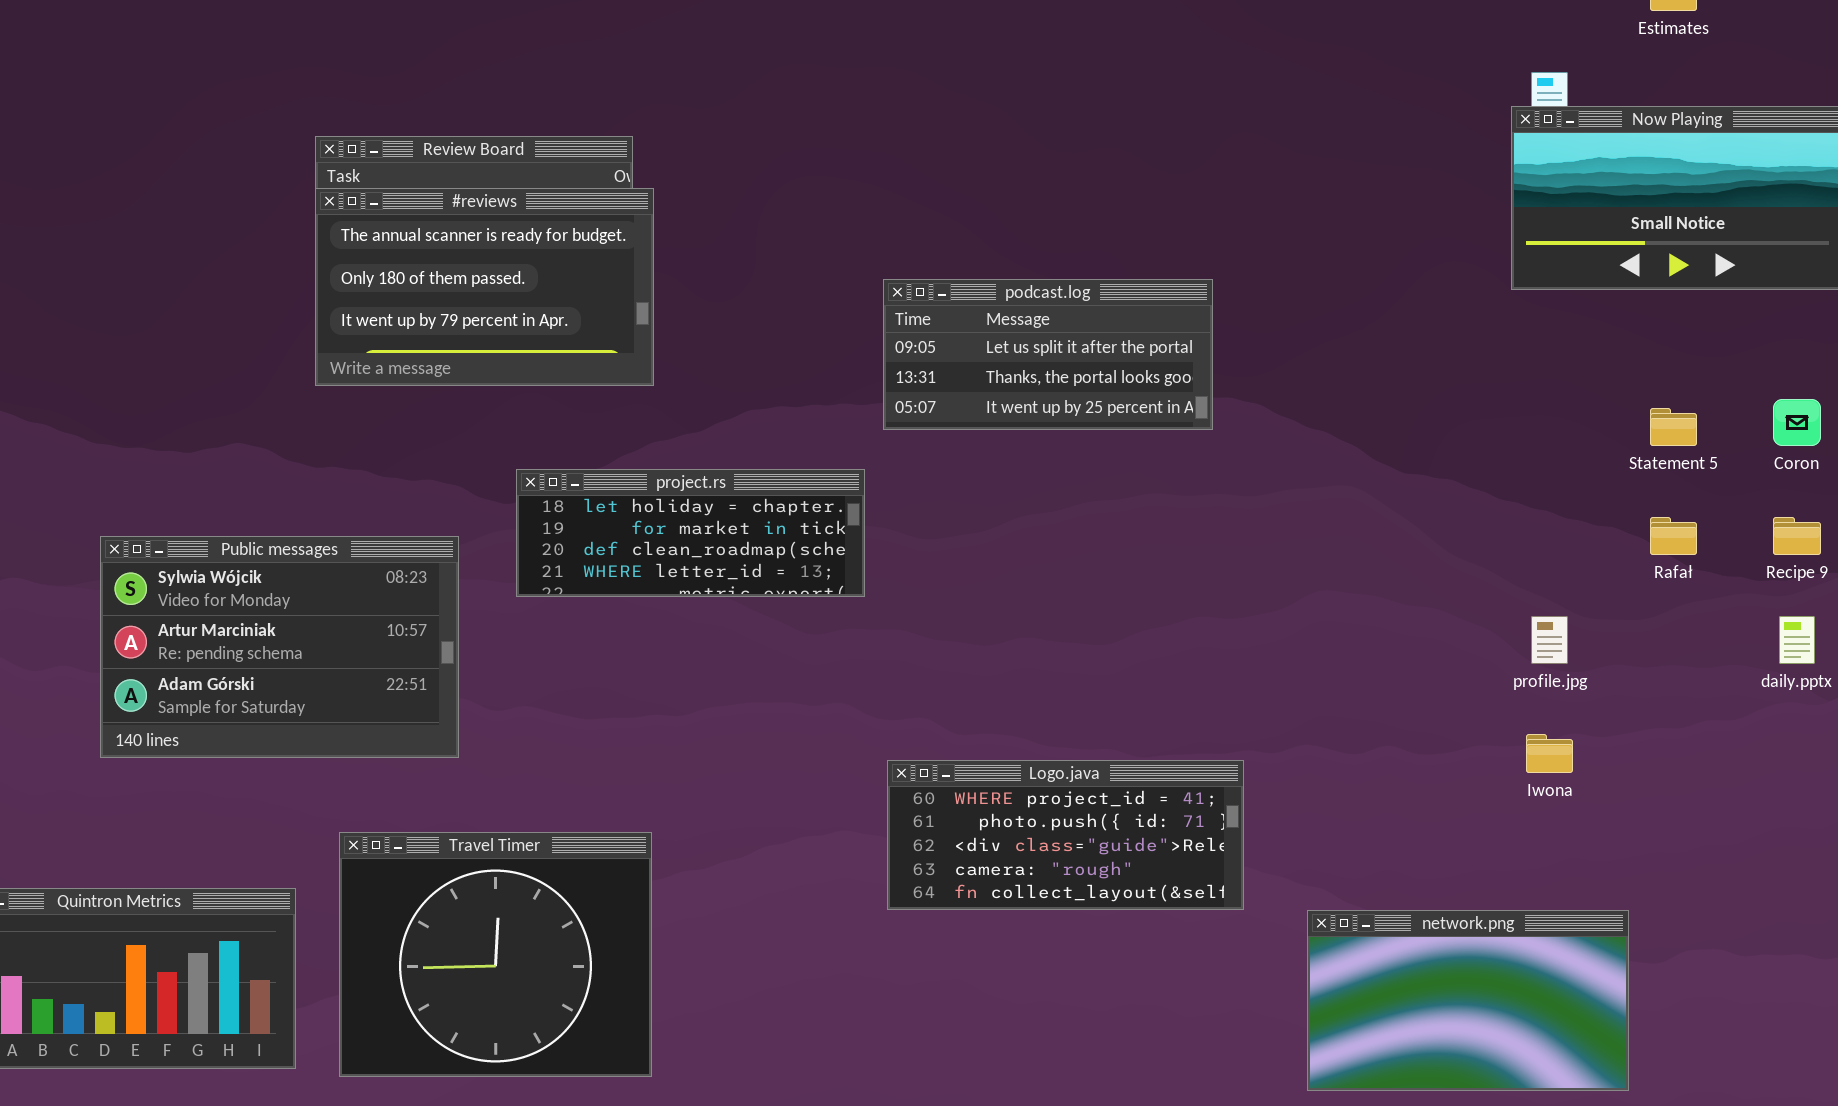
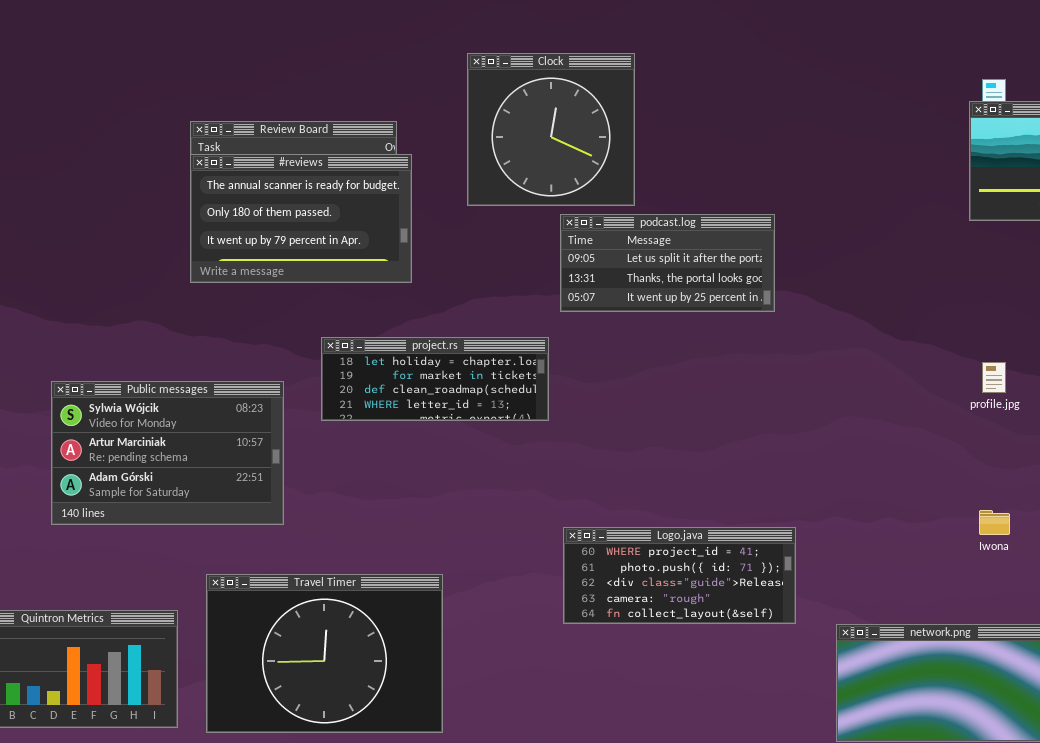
Clock: none -> [467,53,635,206], opened
profile.jpg: [1531,616,1568,664] -> [982,362,1006,393], moved
Travel Timer: [339,832,652,1077] -> [206,574,443,733], resized

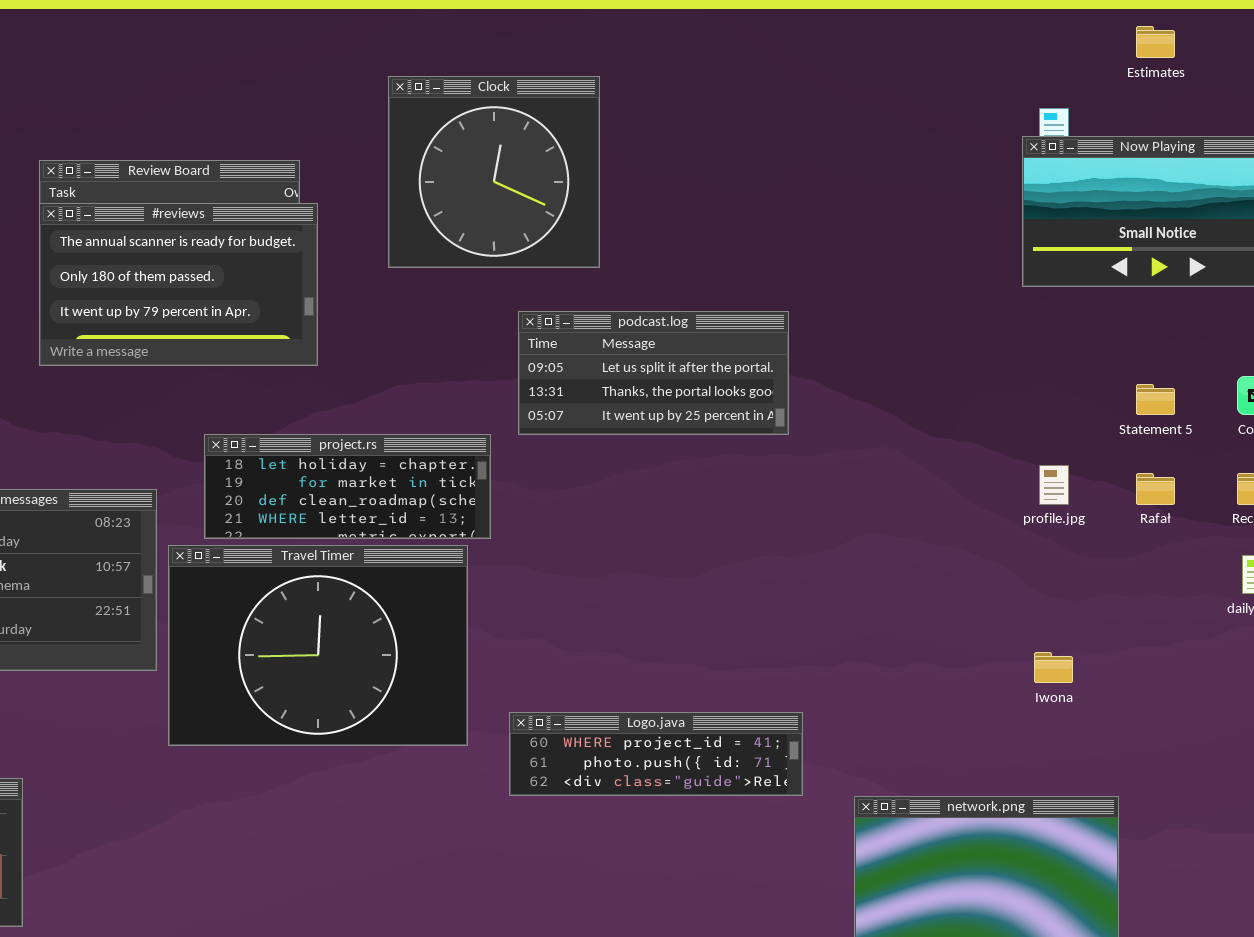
podcast.log: [560,214,775,312] -> [518,311,789,435], moved
Logo.java: [563,527,796,624] -> [509,712,803,796], resized
Travel Timer: [206,574,443,733] -> [168,545,468,746], moved

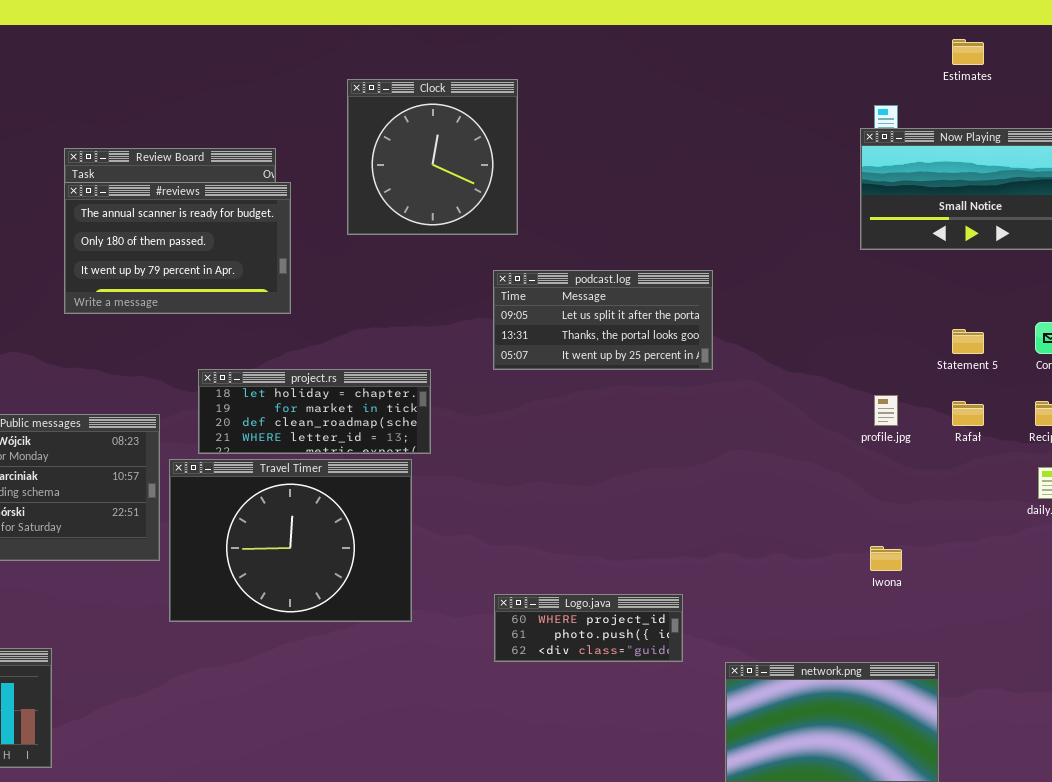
podcast.log: [518,311,789,435] -> [493,270,713,370], moved
Logo.java: [509,712,803,796] -> [494,594,683,662], resized

